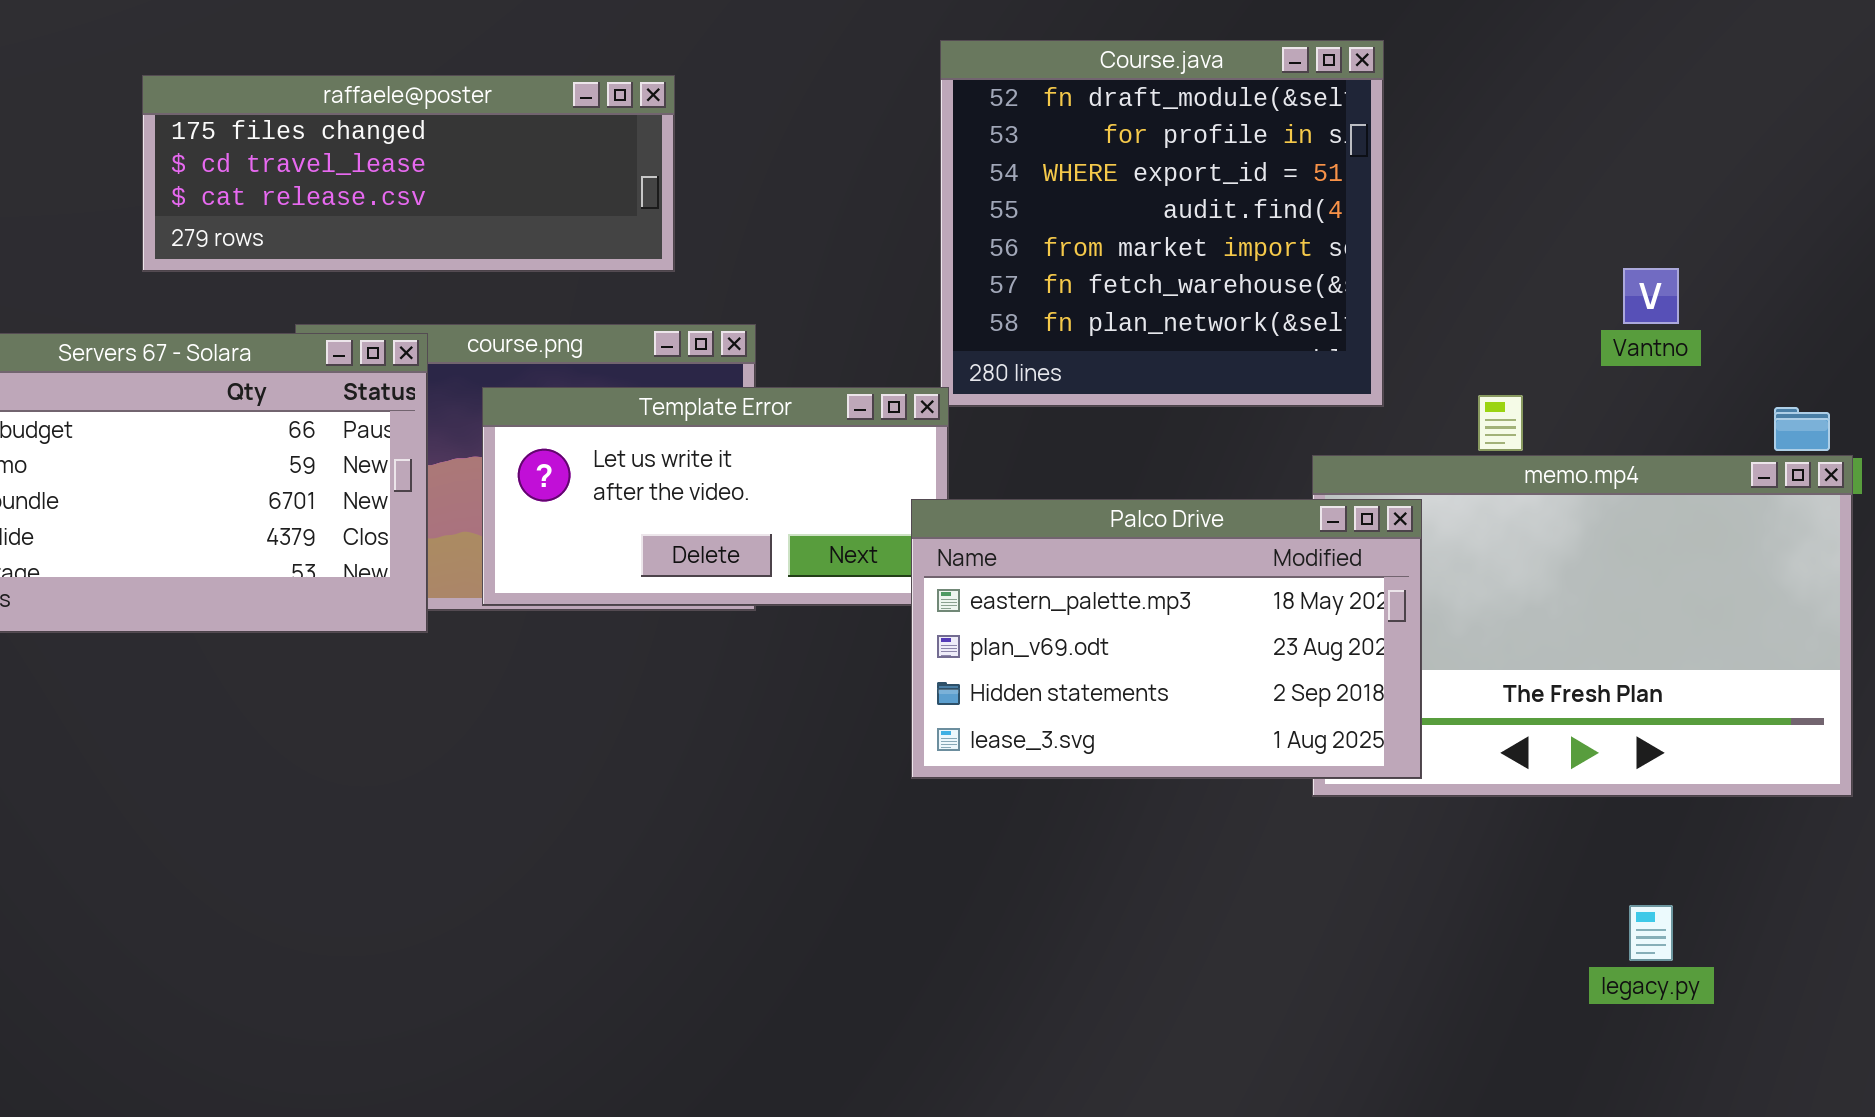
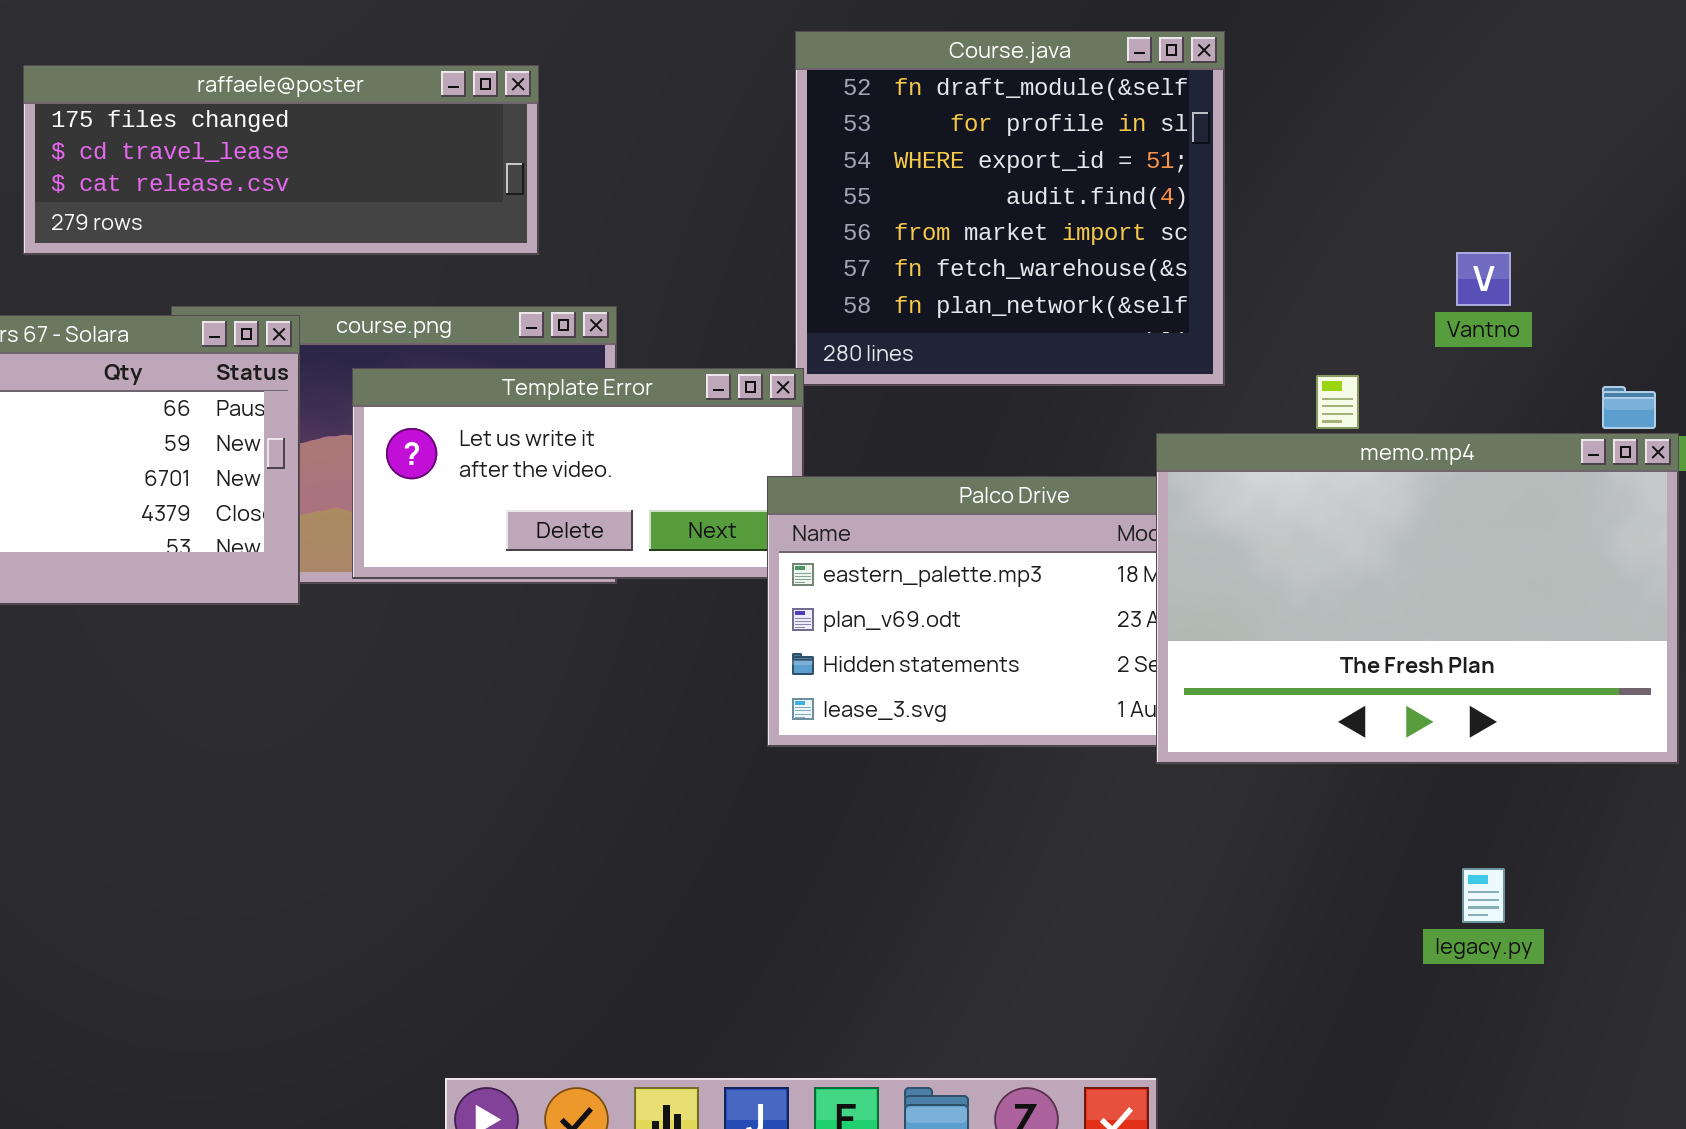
memo.mp4: [1312,455,1853,797] -> [1156,433,1679,764], raised

